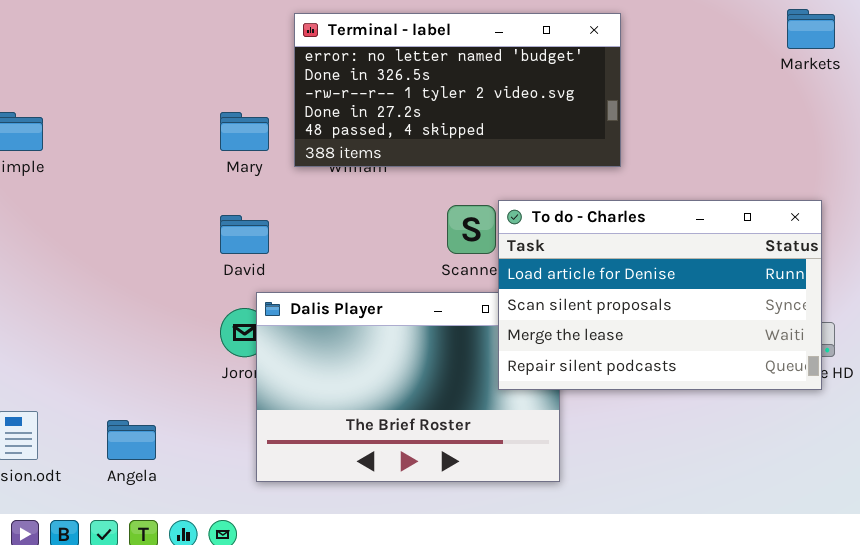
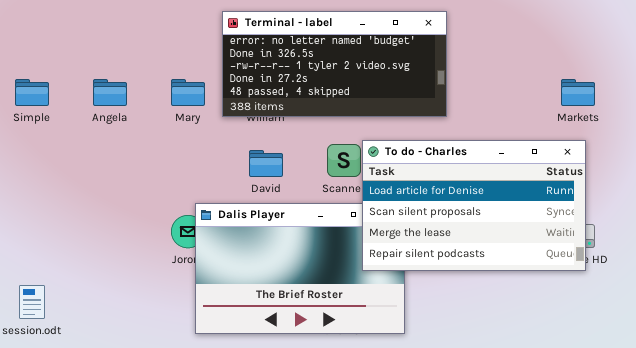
Markets: [787,9,835,49] -> [561,79,595,106], moved
David: [220,215,269,254] -> [249,150,283,177], moved
Angela: [107,420,156,460] -> [93,79,127,106], moved

